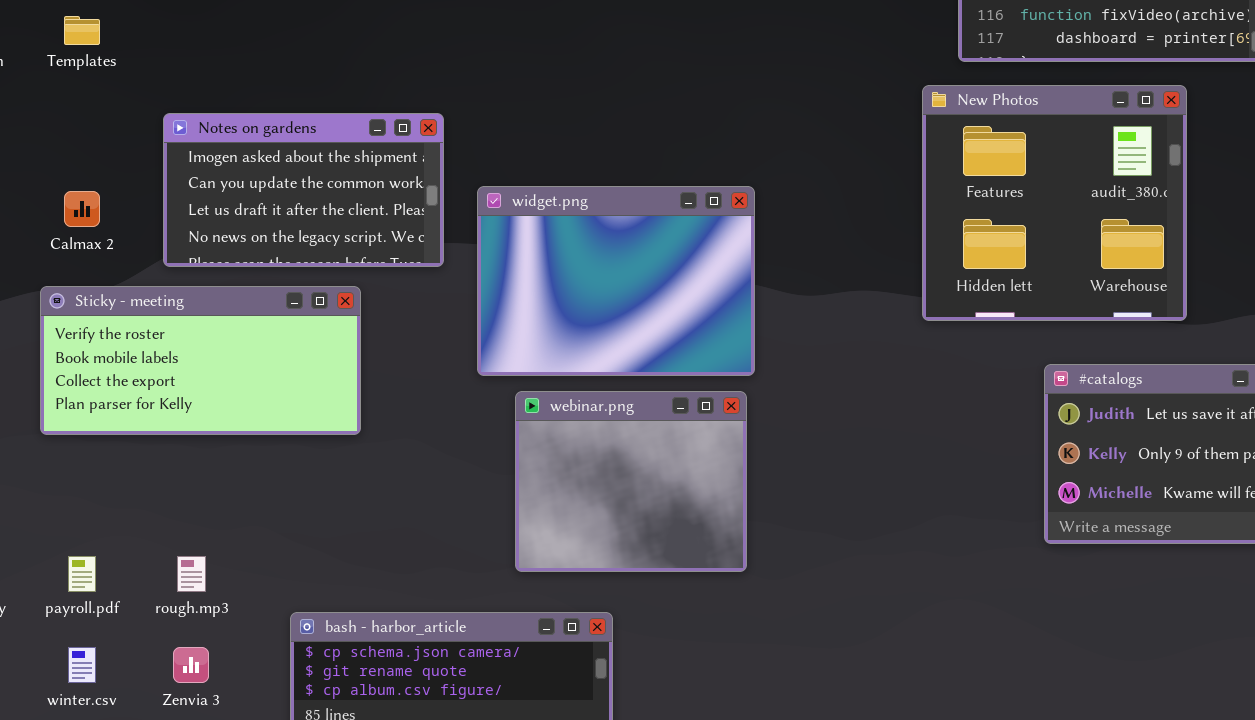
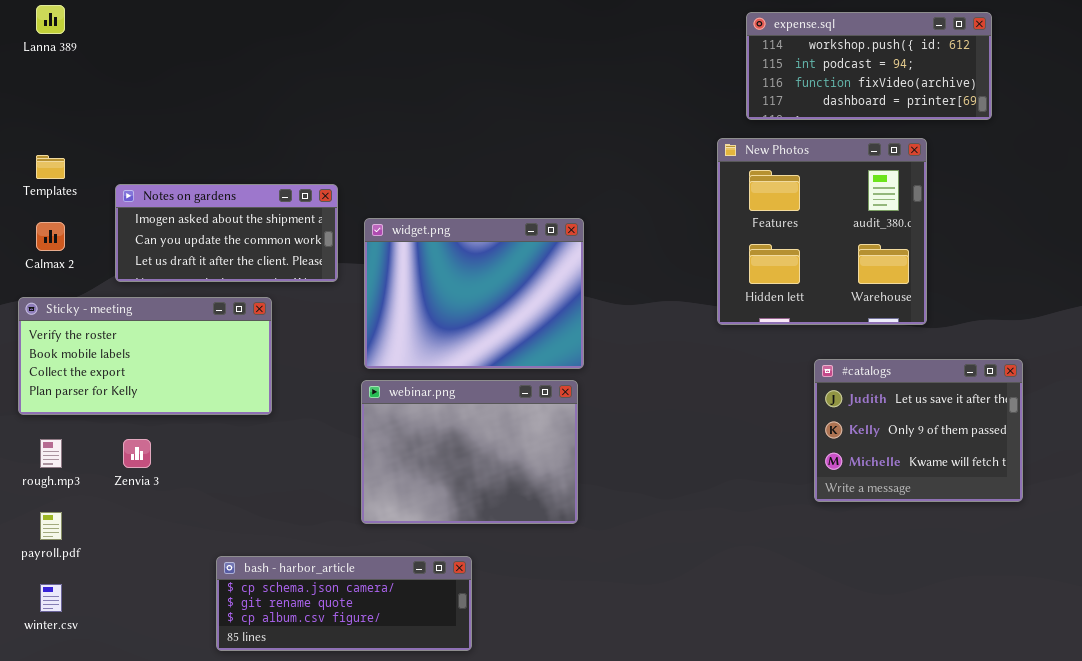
Templates: [64,16,100,45] -> [36,155,65,179], moved
Notes on gardens: [163,113,444,267] -> [115,184,338,282], resized
webinar.png: [515,391,747,572] -> [361,380,578,524], resized
rough.mp3: [177,556,206,592] -> [40,439,62,468], moved
Zenvia 3: [173,647,209,683] -> [123,439,151,468], moved

